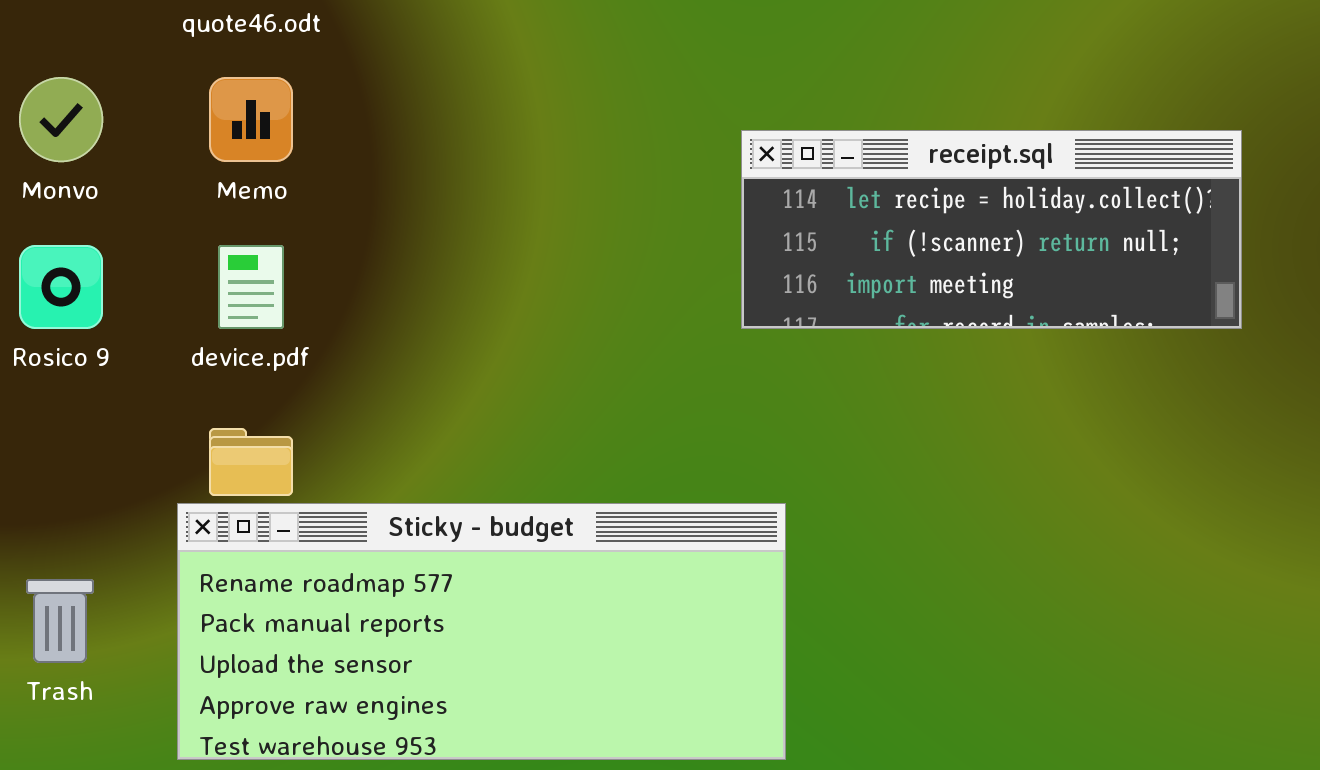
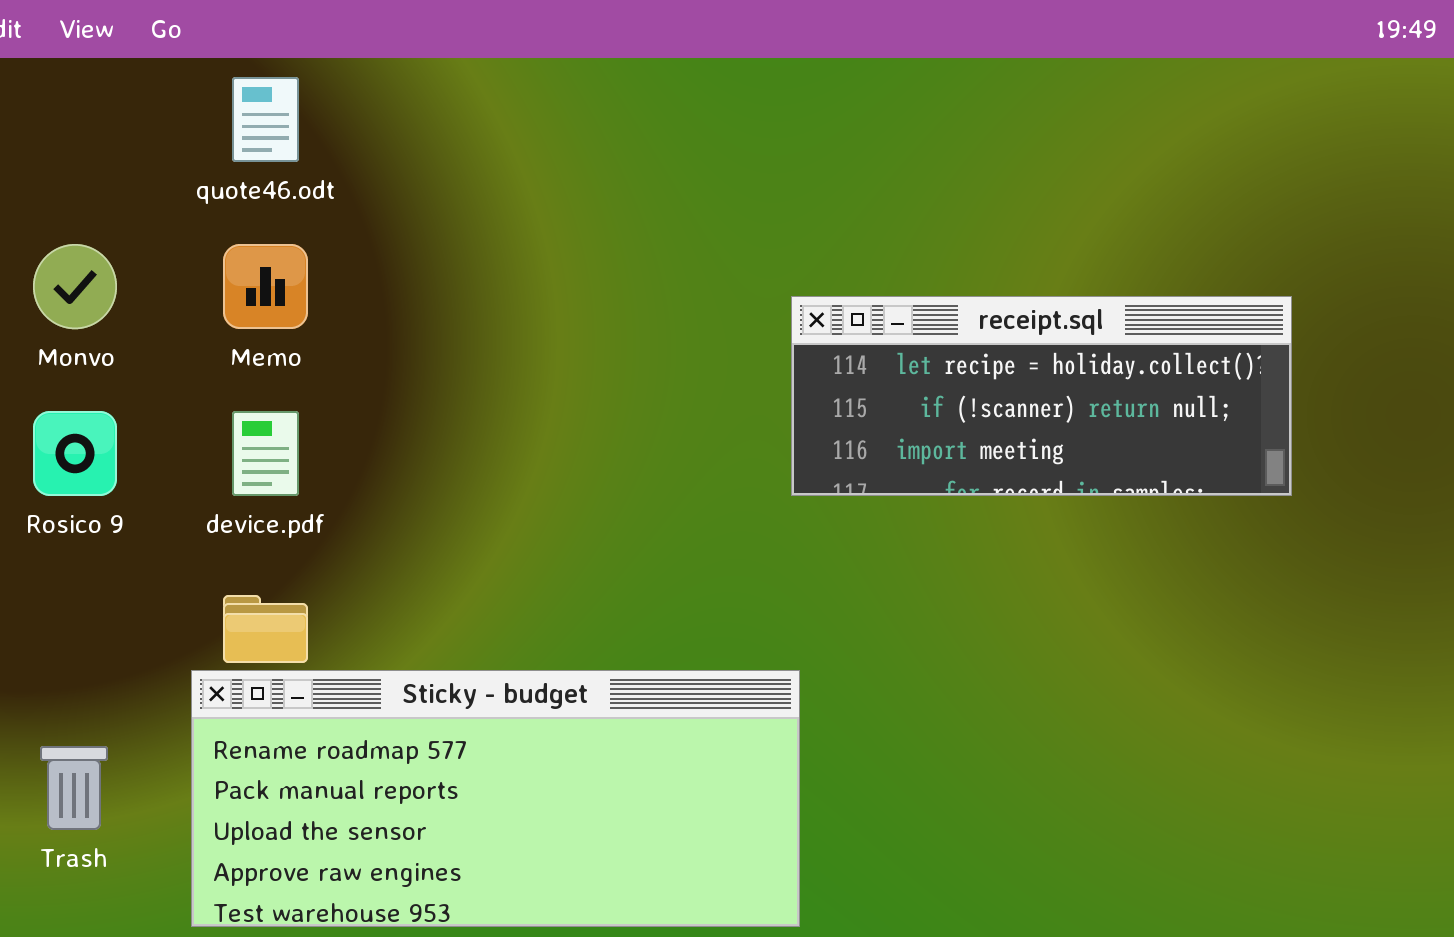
receipt.sql: [741,130,1242,329] -> [791,296,1292,496], moved

